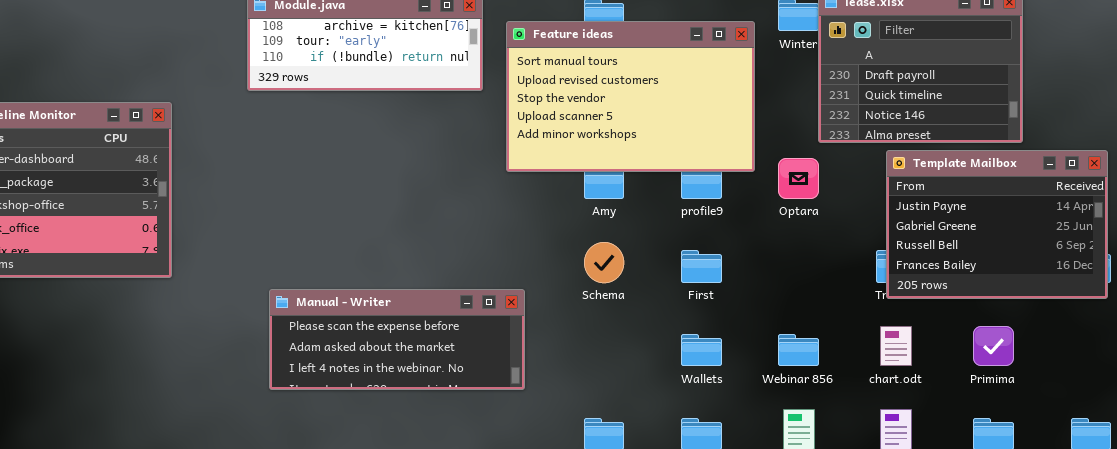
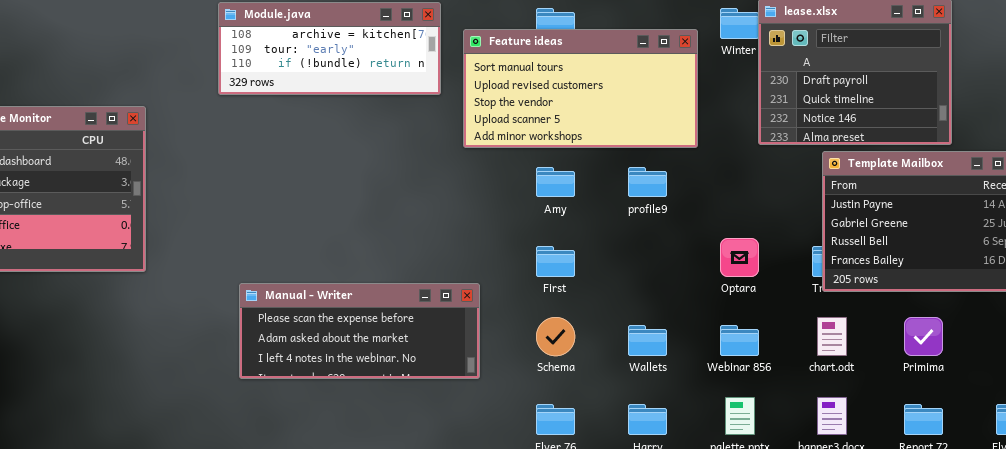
Feature ideas: [506,21,755,172] -> [463,29,698,148], resized
Optara: [778,158,819,199] -> [720,238,759,277], moved
Schema: [584,242,624,283] -> [536,317,575,356], moved
First: [681,250,722,283] -> [536,246,575,277], moved

